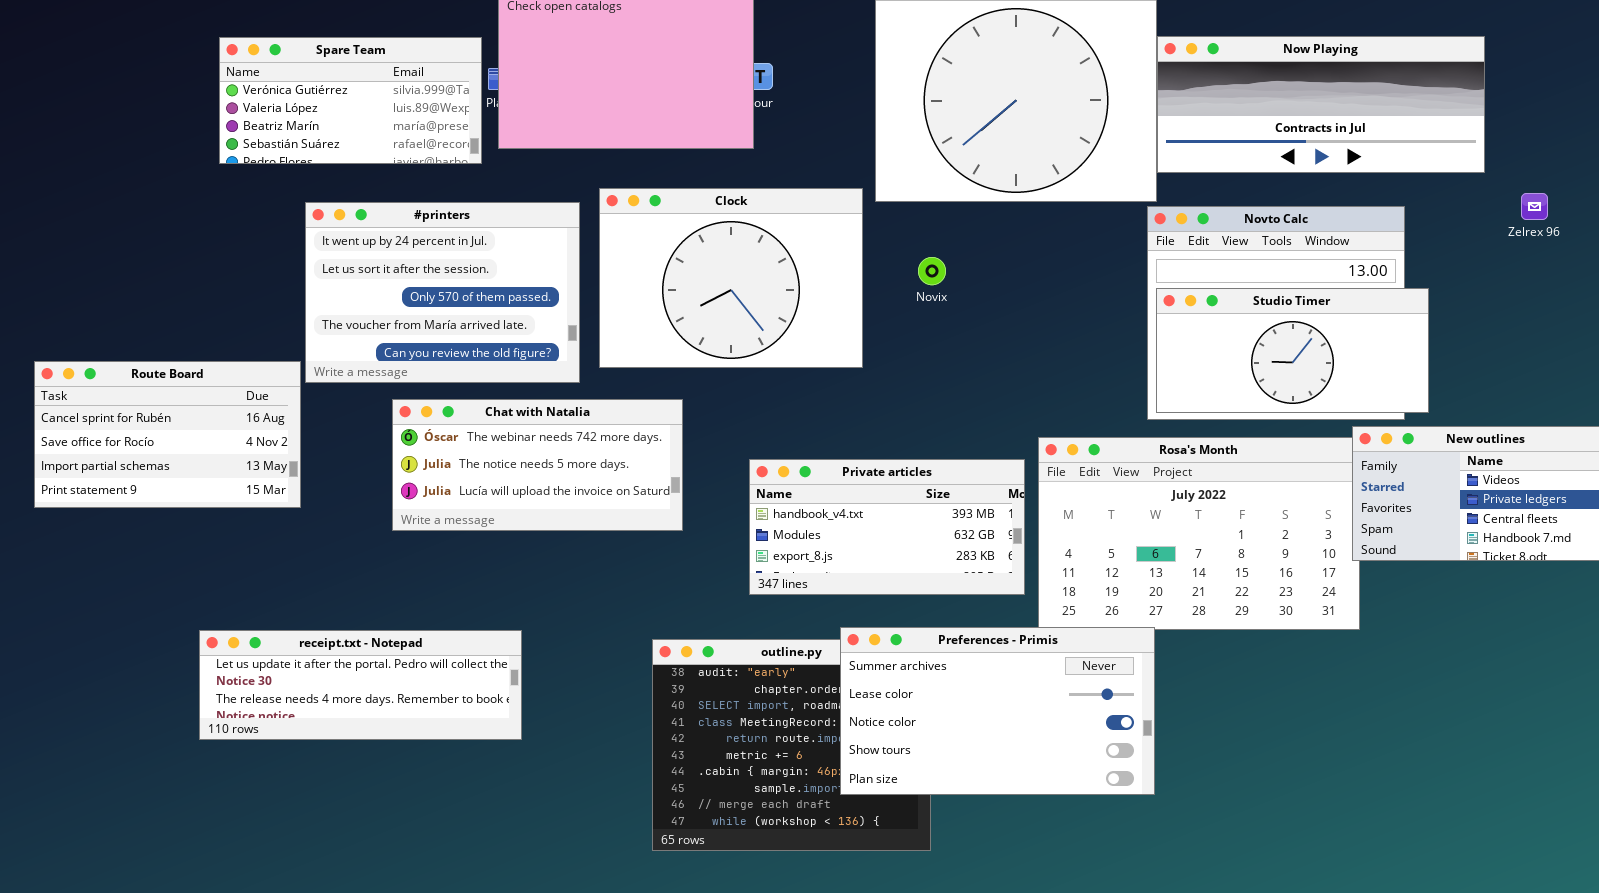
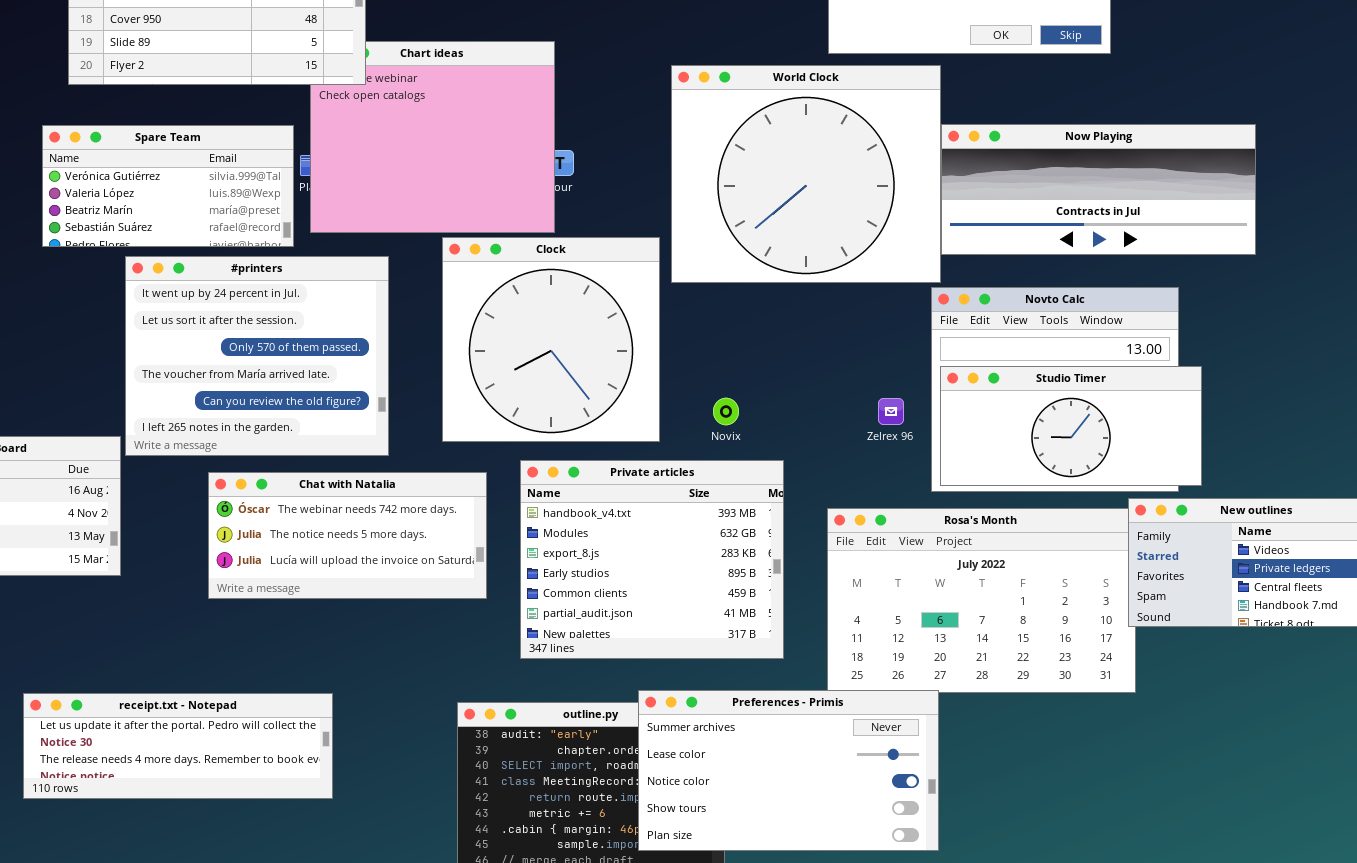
Clock: [599,188,863,368] -> [442,237,660,442], resized
Zelrex 96: [1521,193,1548,220] -> [878,398,904,425], moved
#printers: [305,202,580,383] -> [125,256,389,456], resized
Novix: [918,257,946,285] -> [713,398,739,425], moved
Private articles: [749,459,1025,595] -> [520,460,784,659], moved, resized

